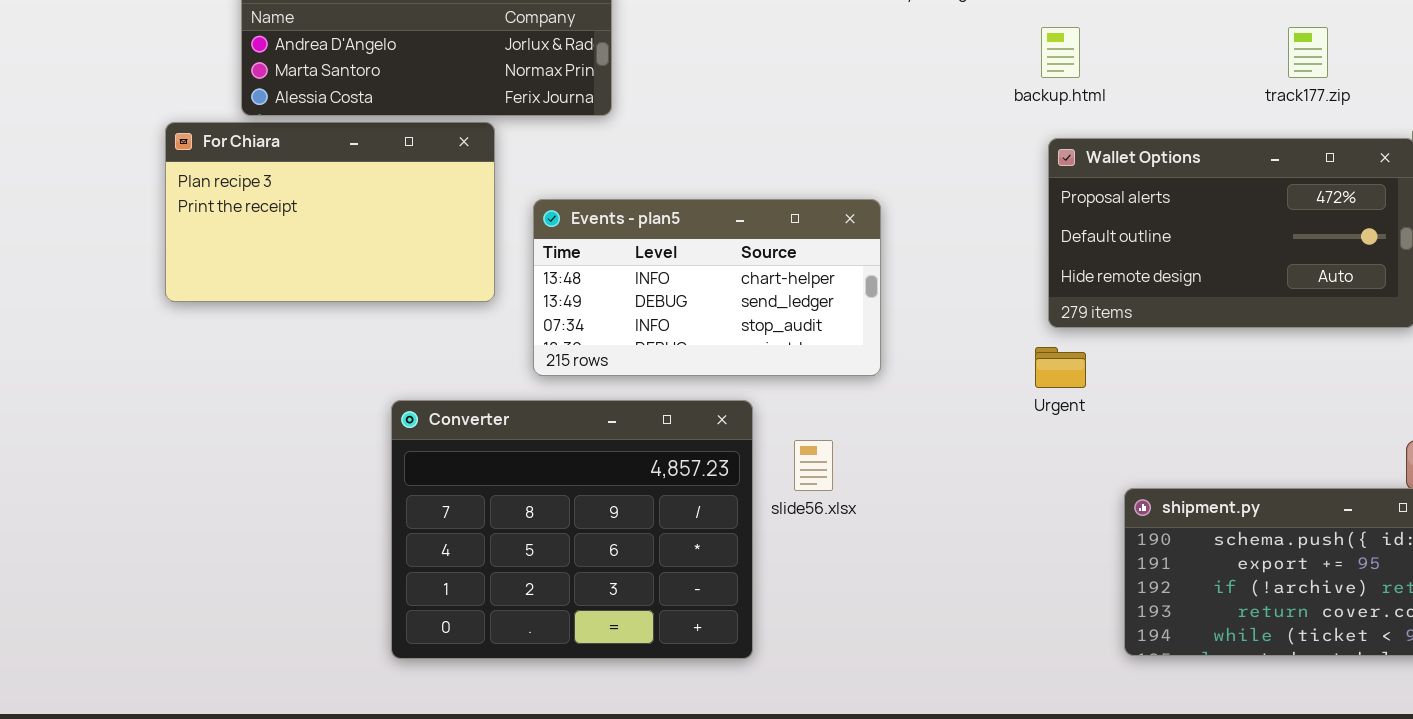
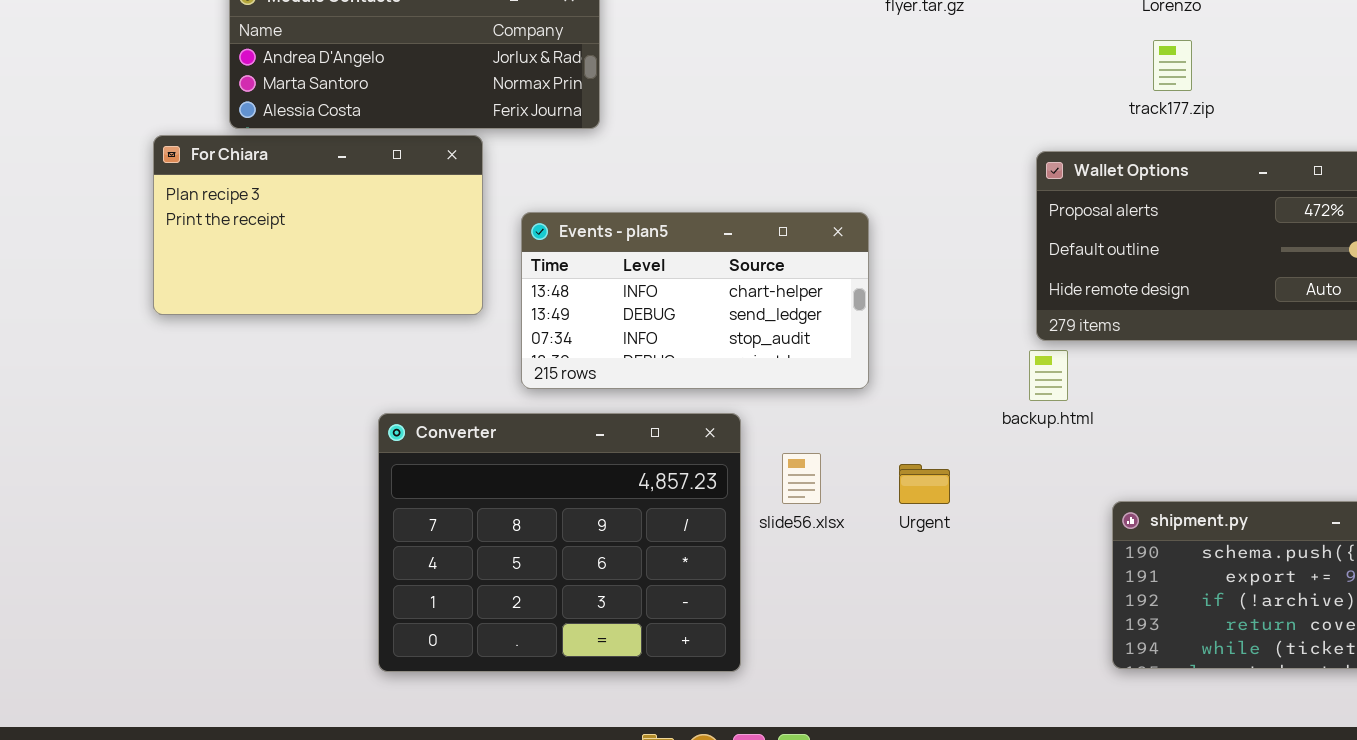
backup.html: [1041,27,1080,78] -> [1029,350,1068,401], moved
track177.zip: [1288,27,1328,78] -> [1153,40,1192,91], moved
Urgent: [1035,347,1086,388] -> [899,464,950,504], moved

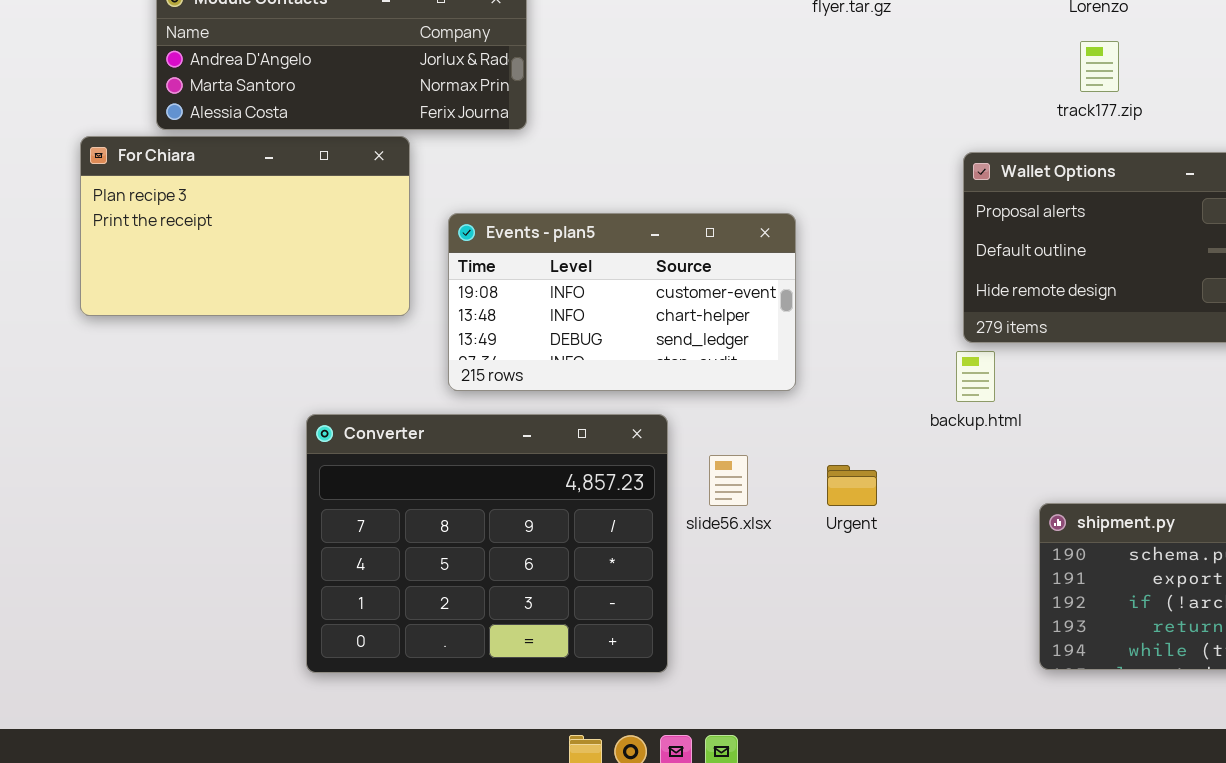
Events - plan5: [521,212,869,389] -> [448,213,796,391], scrolled up 1 row

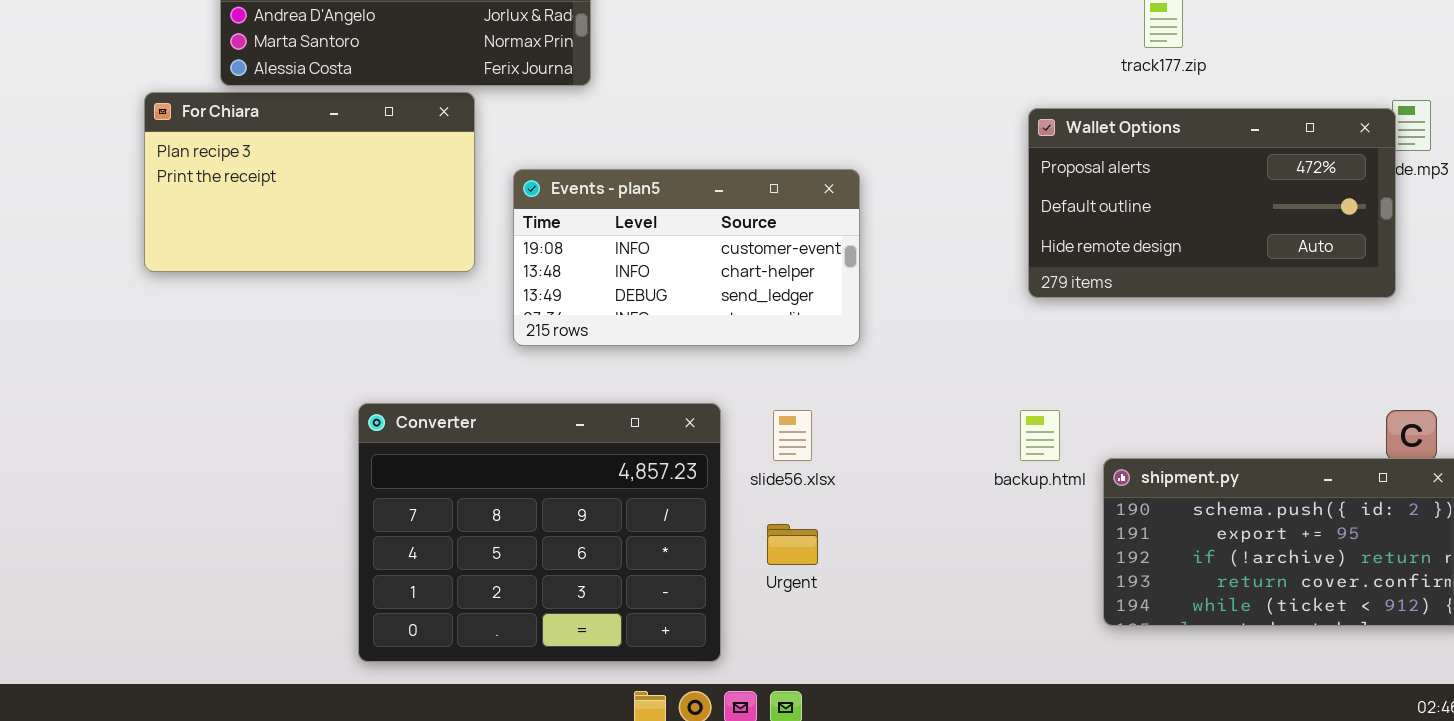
backup.html: [956,351,995,402] -> [1020,410,1060,461], moved
Converter: [306,414,668,673] -> [358,403,721,662], moved
Urgent: [827,465,877,506] -> [767,524,818,565], moved

